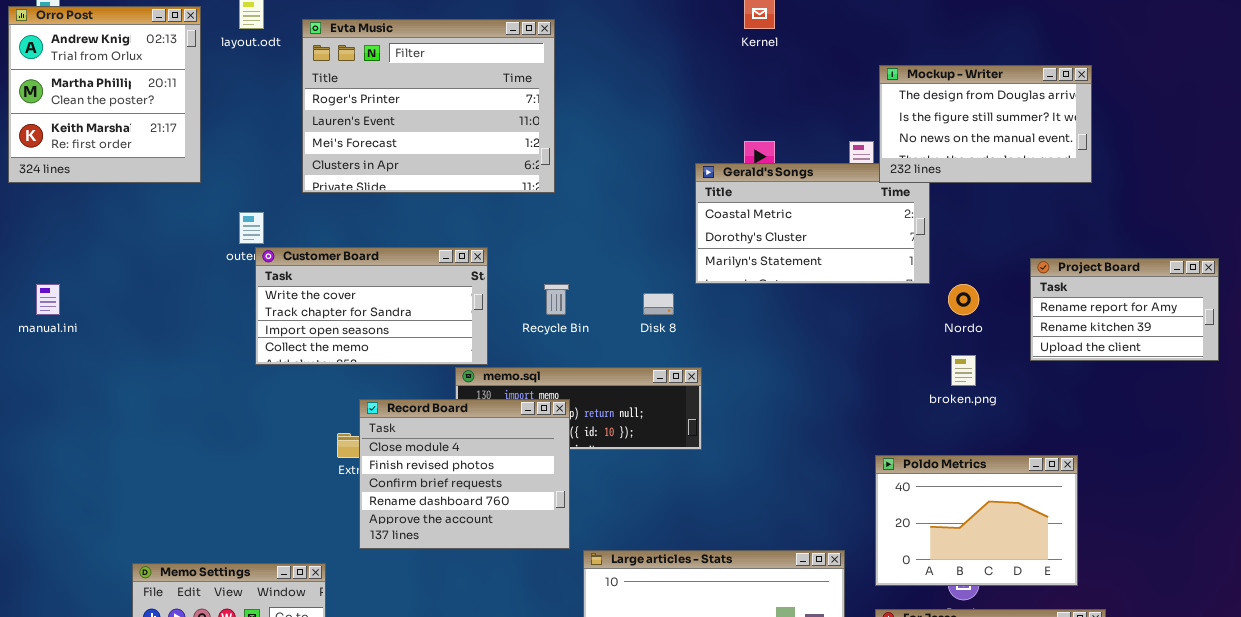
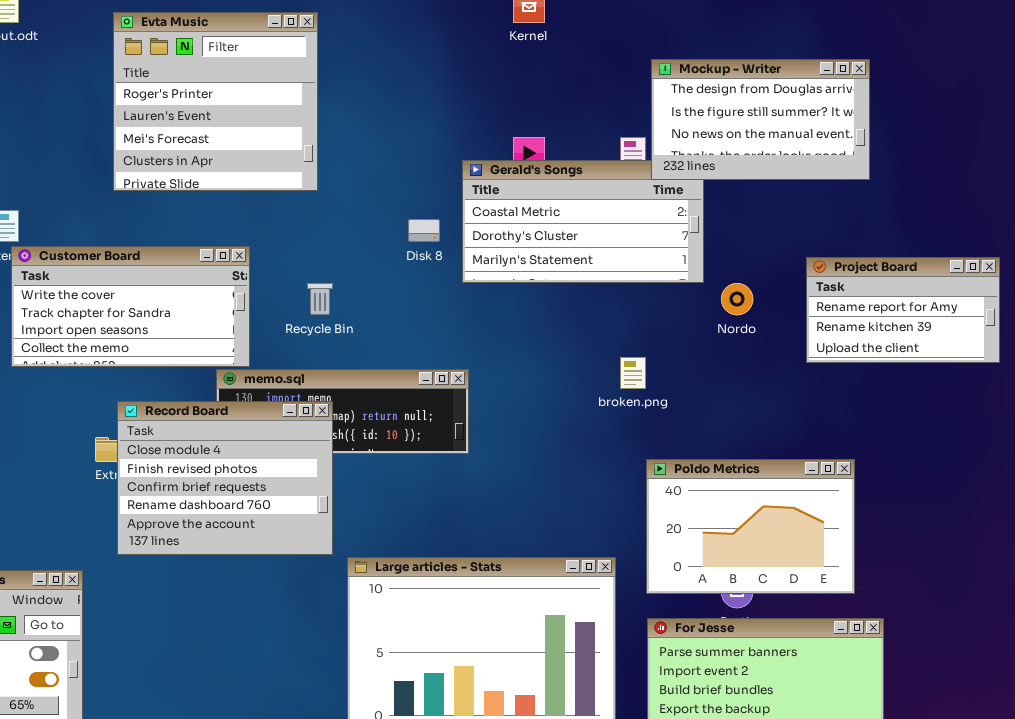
Evta Music: [302,19,555,193] -> [113,12,318,191], resized
Disk 8: [643,293,674,315] -> [408,219,440,242], moved
broken.png: [951,355,976,386] -> [620,357,646,389], moved

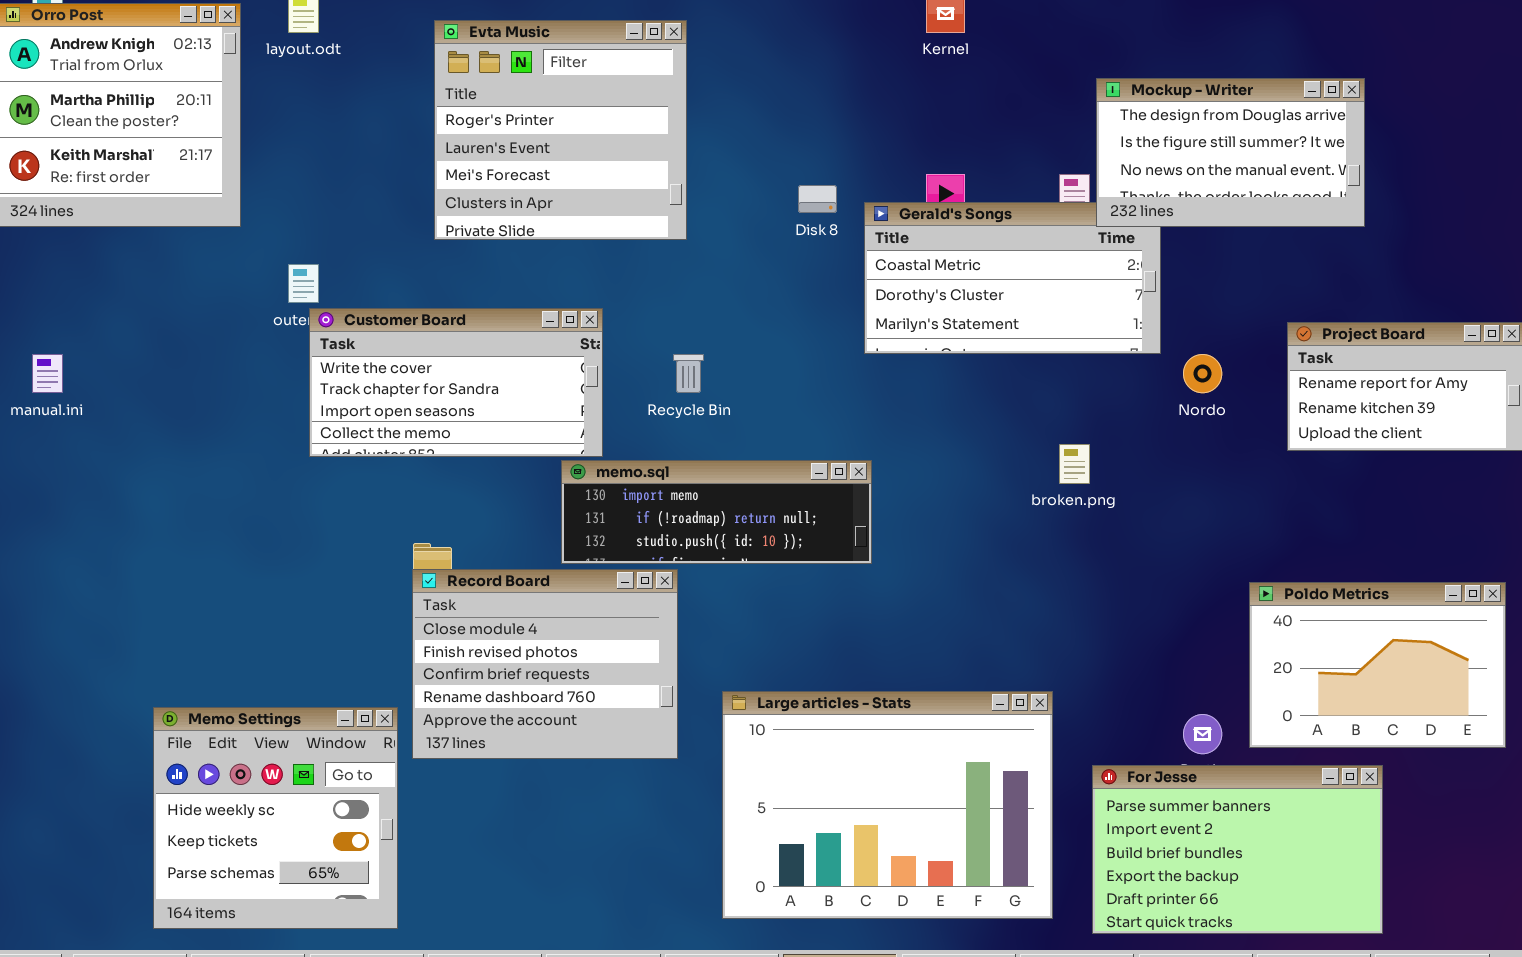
Disk 8: [408,219,440,242] -> [798,185,837,213], moved
Record Board: [117,401,333,555] -> [412,569,678,759], moved
Poldo Metrics: [646,459,855,594] -> [1249,582,1506,748], moved

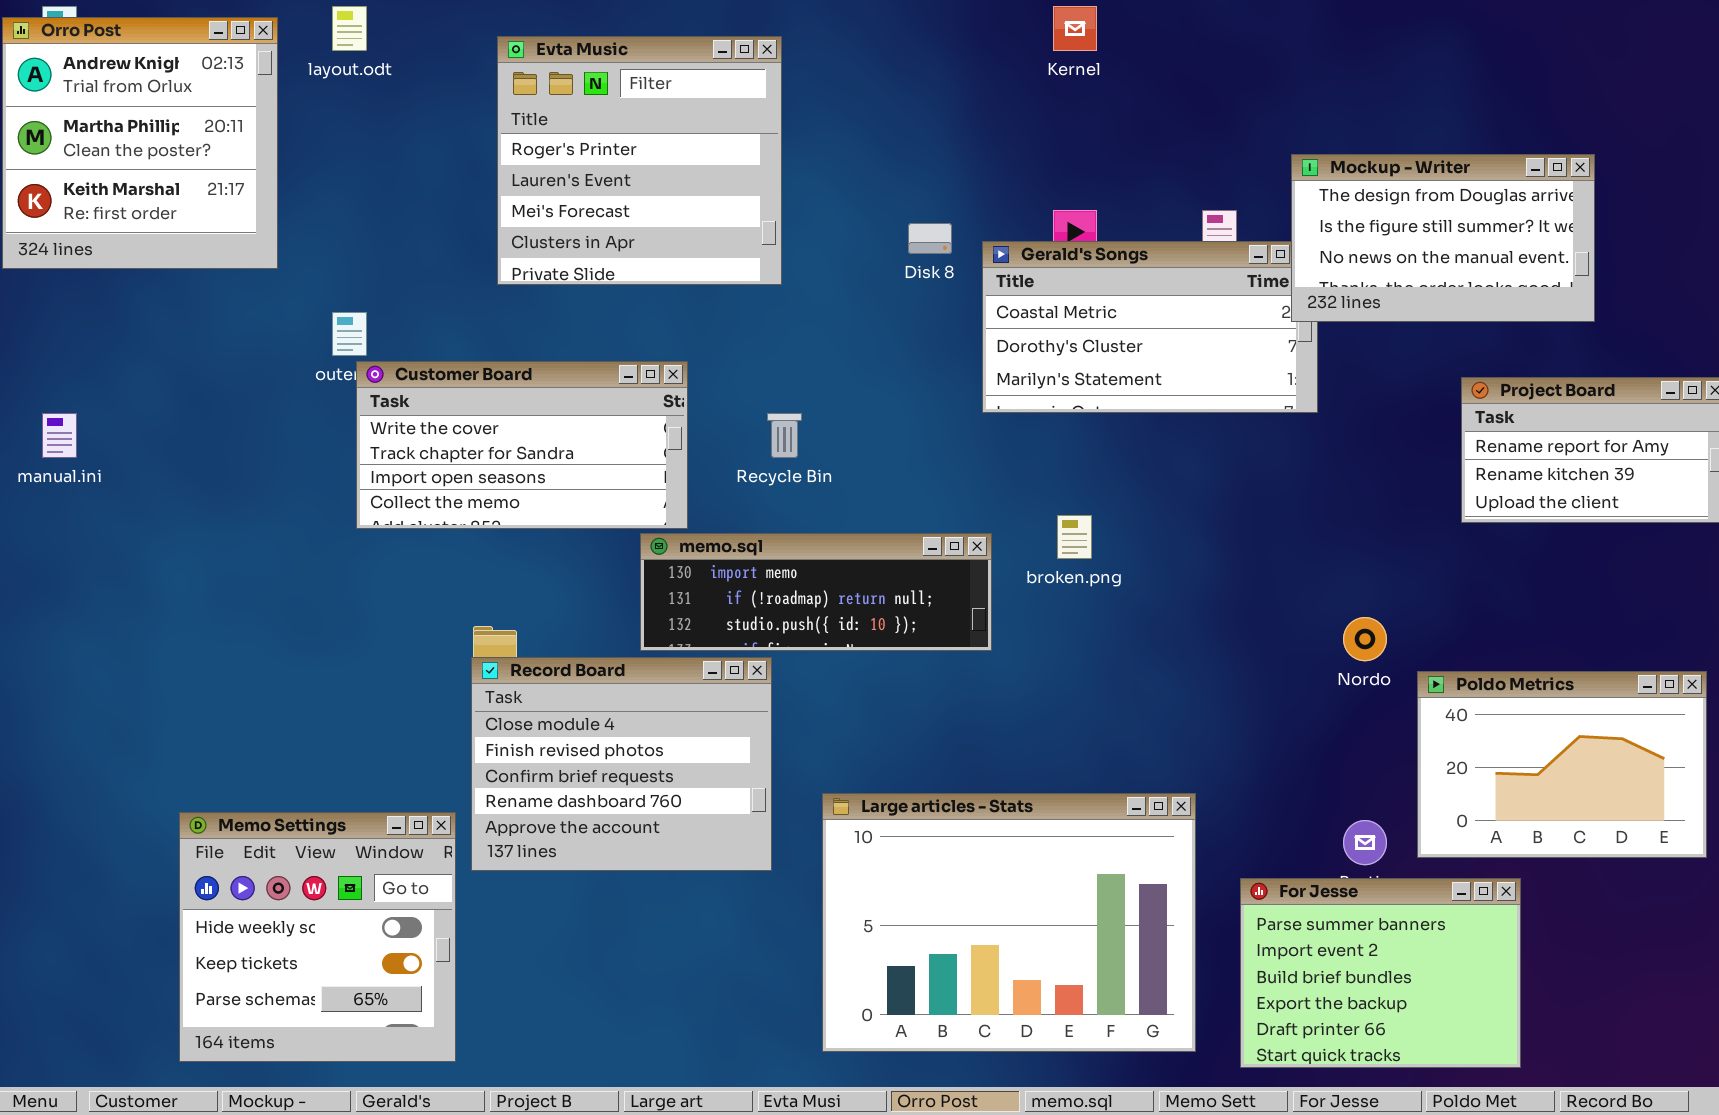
Mockup - Writer: [1096,78,1365,227] -> [1291,154,1595,322], moved
Nordo: [1183,354,1222,393] -> [1343,617,1387,661], moved
broken.png: [1059,444,1090,484] -> [1057,515,1092,559], moved
For Jesse: [1092,765,1383,934] -> [1240,878,1521,1068], resized

